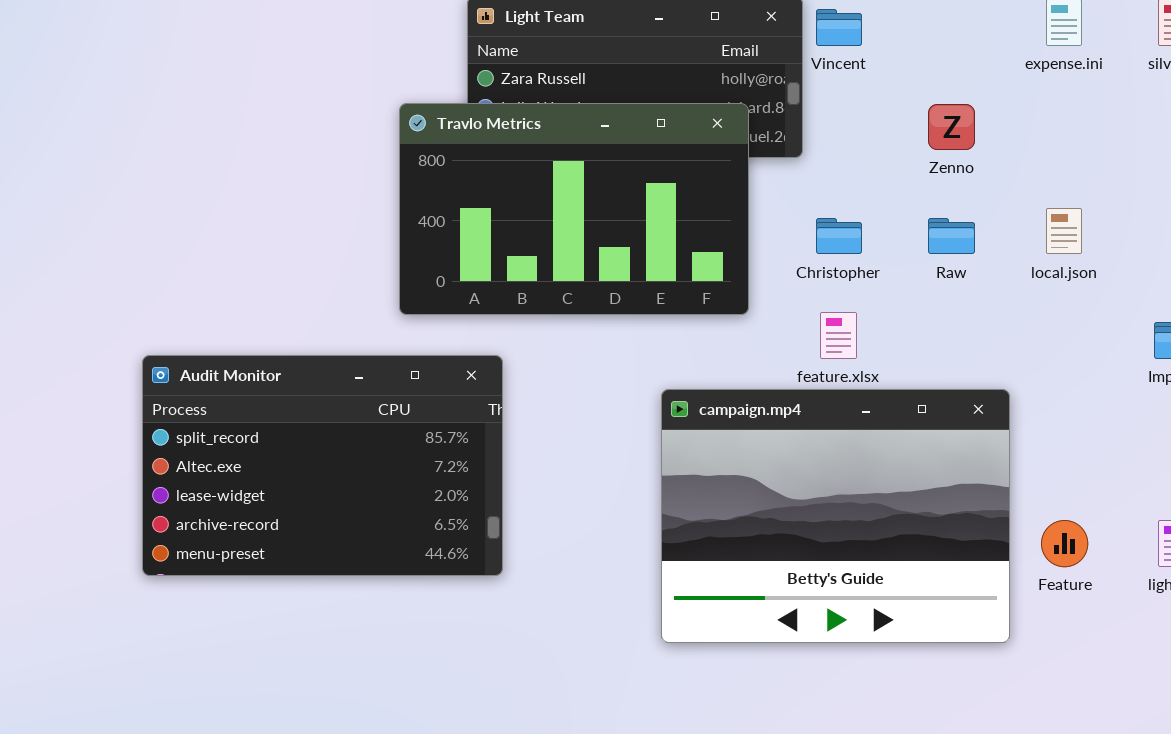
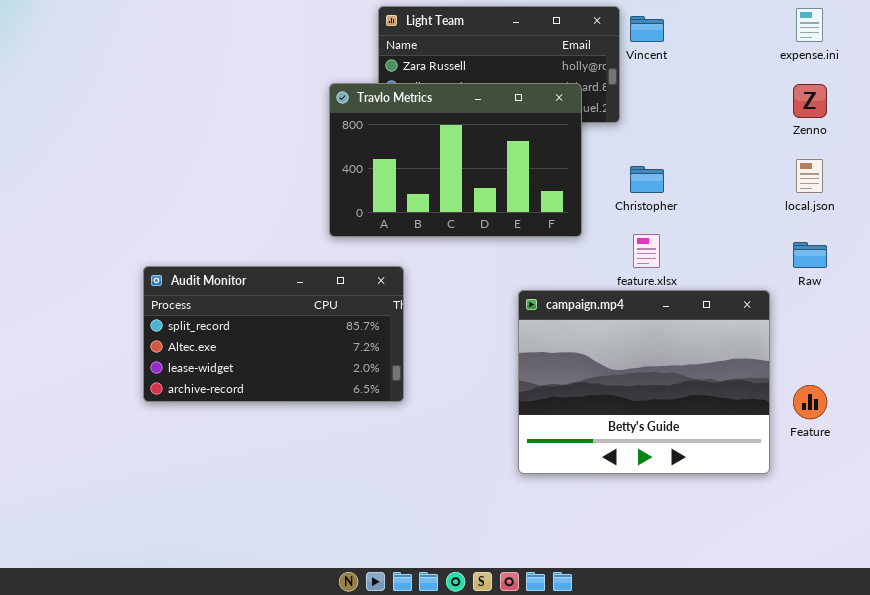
Zenno: [928,104,975,150] -> [793,84,827,118], moved
Raw: [928,218,975,254] -> [793,242,827,268], moved
Audit Monitor: [142,355,503,576] -> [143,266,404,402], resized

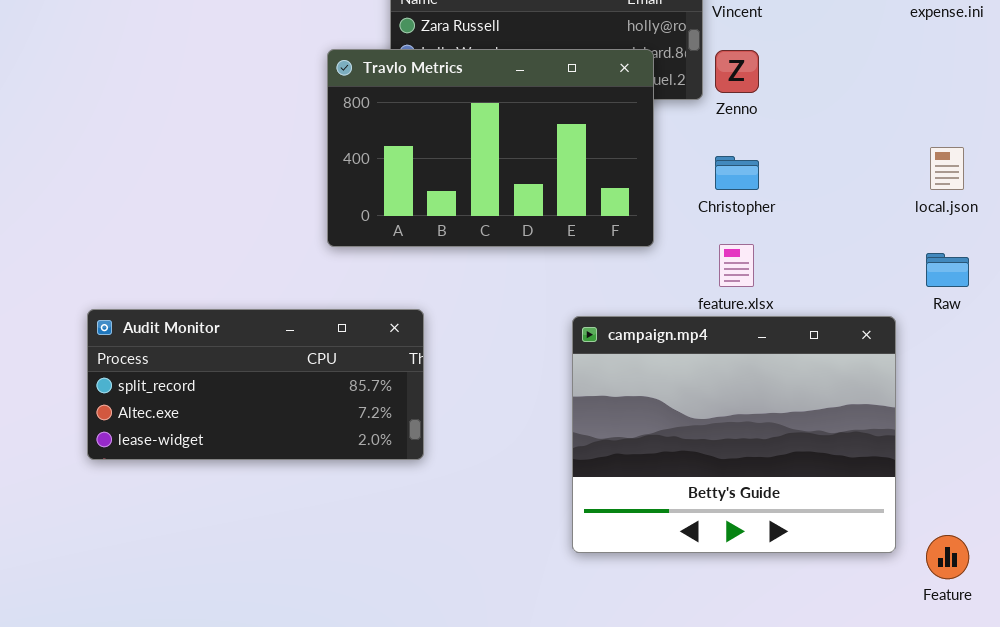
Zenno: [793,84,827,118] -> [715,50,759,93], moved
Audit Monitor: [143,266,404,402] -> [87,309,424,460], resized
Feature: [793,385,827,419] -> [926,535,969,579], moved

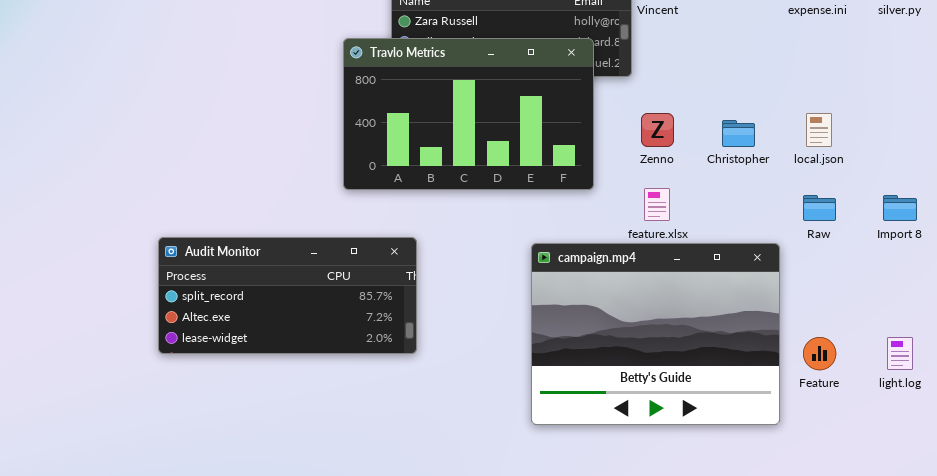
Zenno: [715,50,759,93] -> [641,113,674,147], moved
Christopher: [715,156,759,190] -> [722,120,755,147], moved
Feature: [926,535,969,579] -> [803,337,836,370], moved

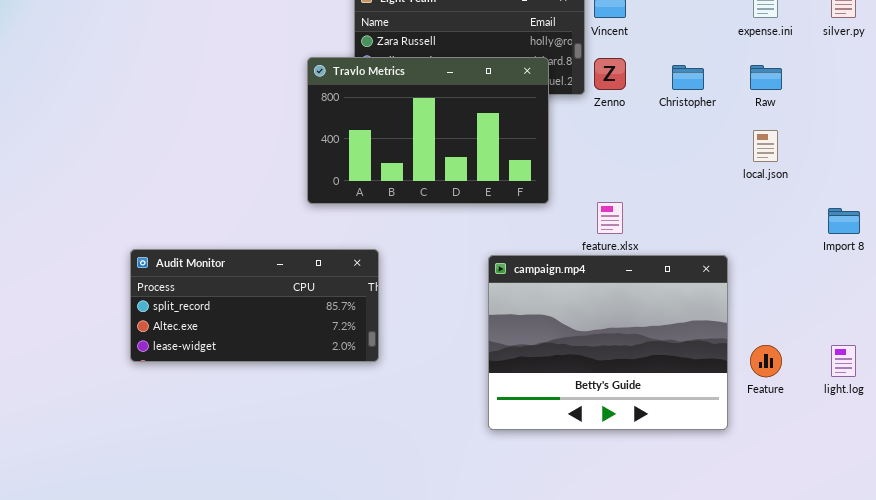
Zenno: [641,113,674,147] -> [594,58,626,90], moved
Christopher: [722,120,755,147] -> [672,65,704,90], moved
Raw: [803,195,836,221] -> [750,65,782,90], moved

